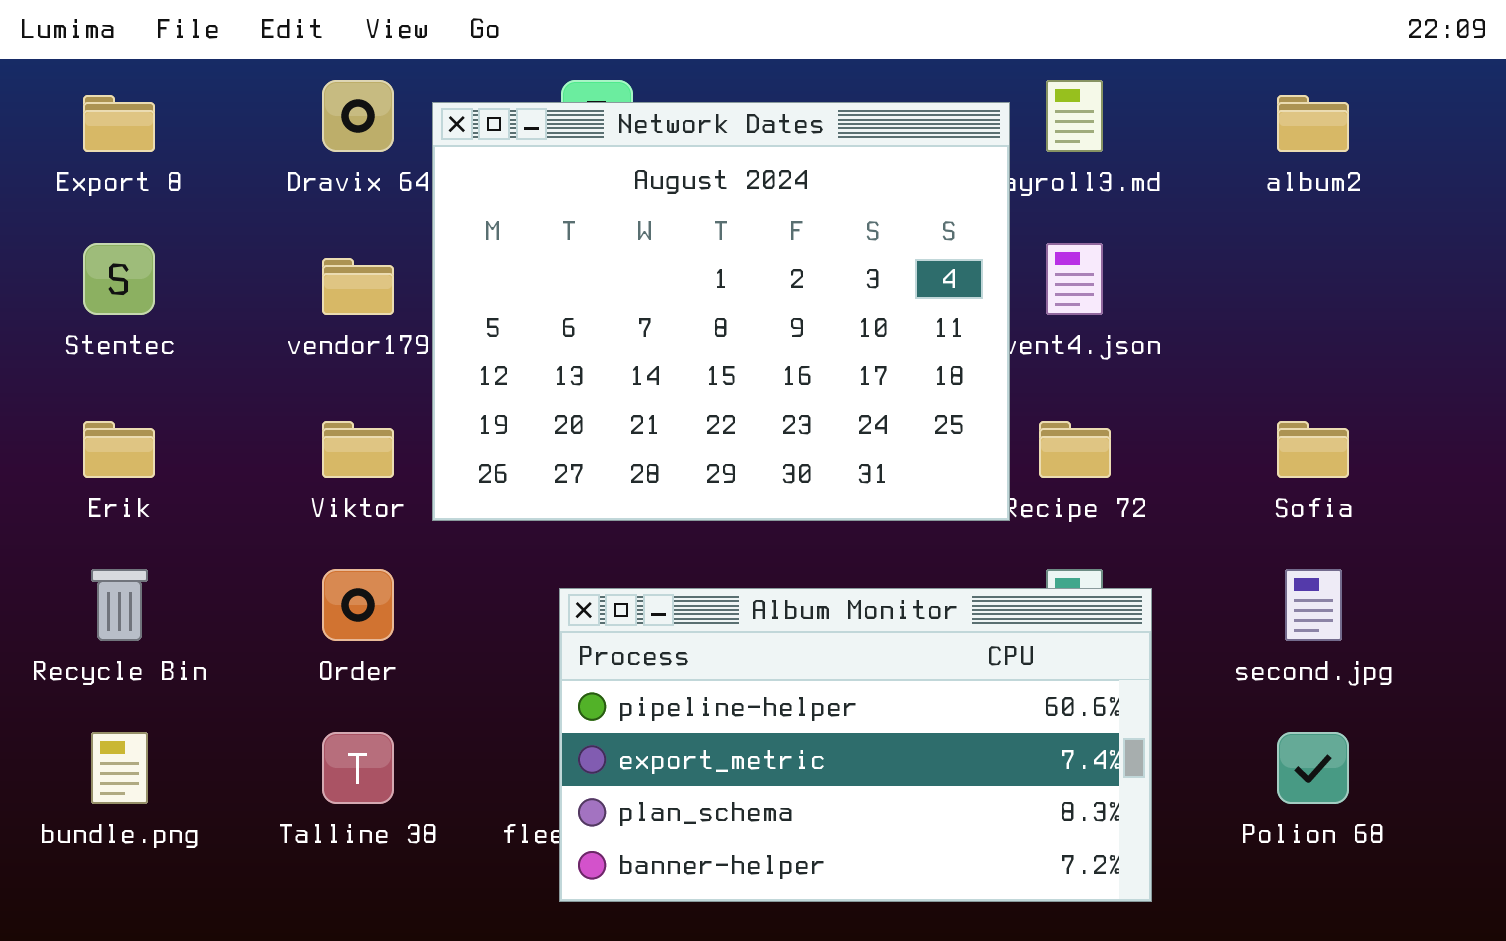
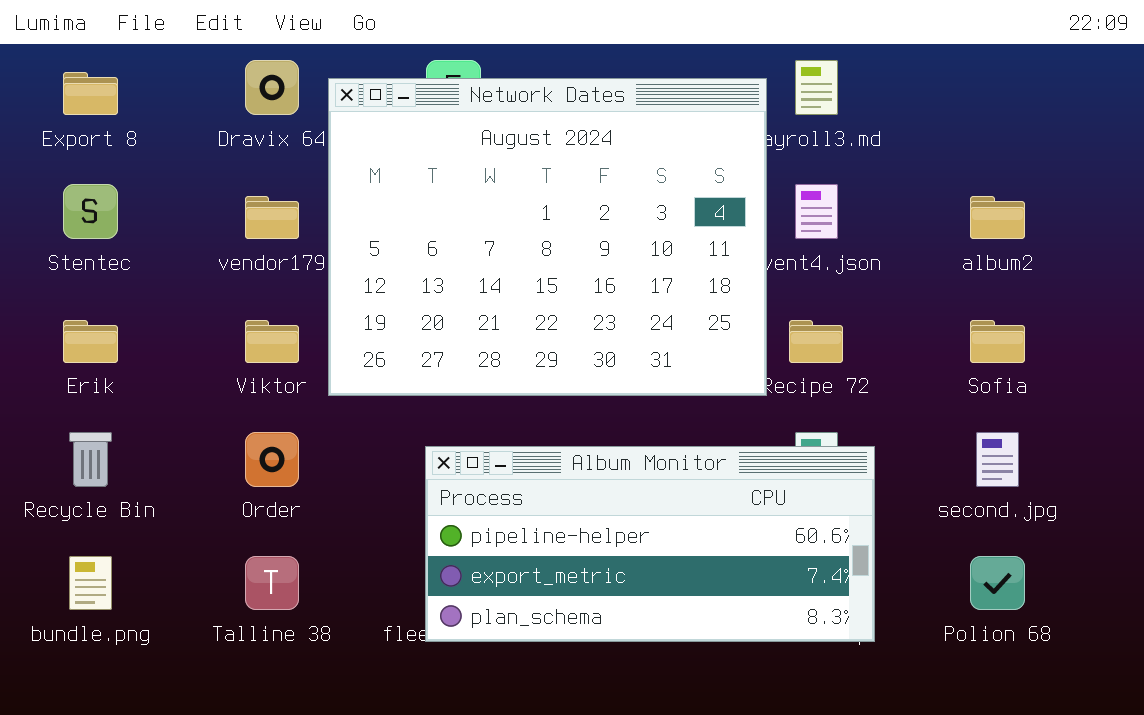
album2: [1277,95,1349,152] -> [970,196,1025,239], moved
Album Monitor: [559,588,1152,902] -> [425,446,875,642], resized

